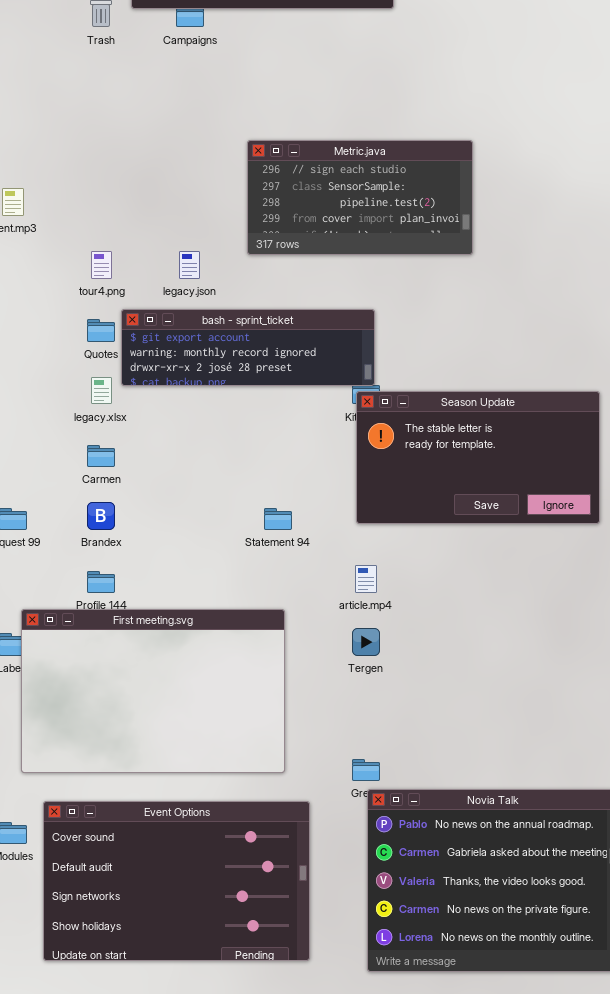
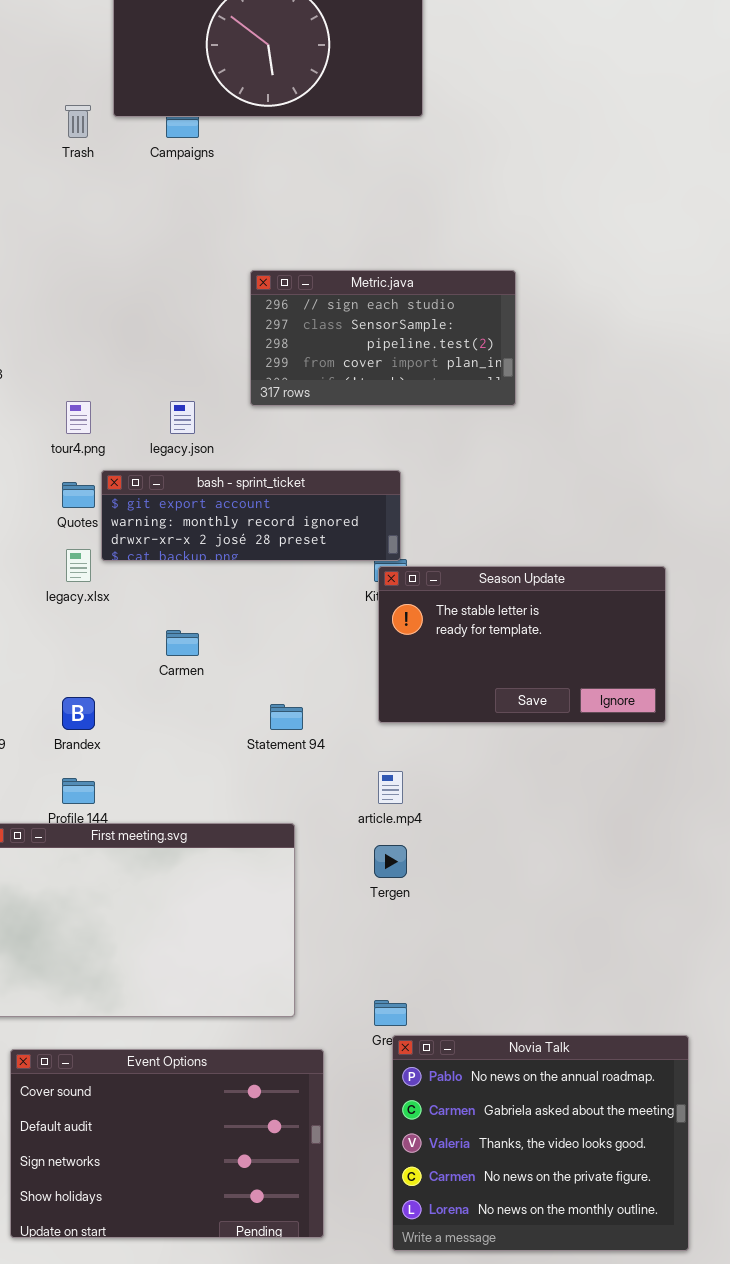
Carmen: [87,445,115,467] -> [166,630,199,656], moved

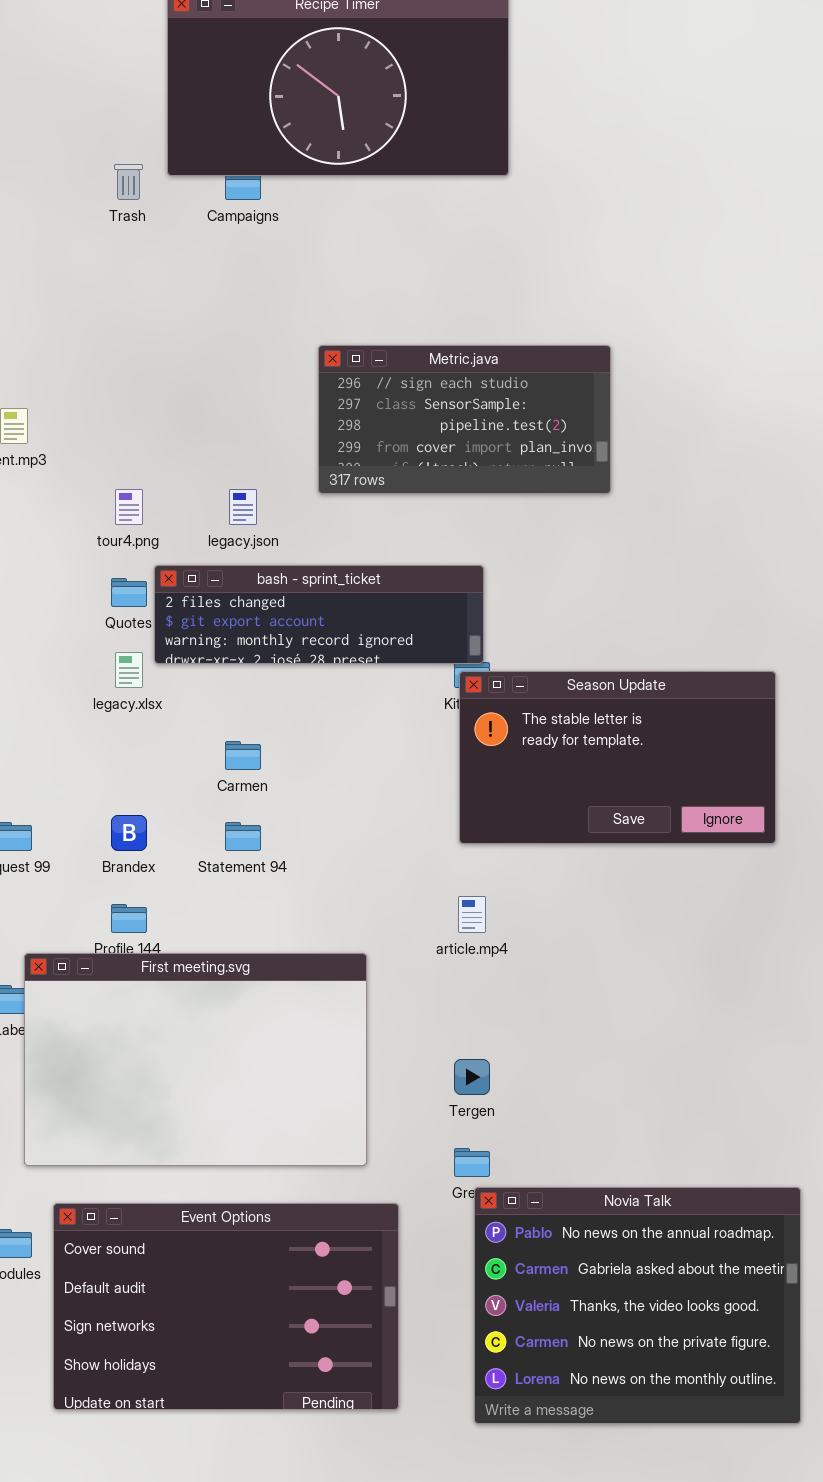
bash - sprint_ticket: [101,470,401,561] -> [154,565,484,664], scrolled up 1 row
Statement 94: [270,704,303,730] -> [225,822,261,851], moved
Tergen: [374,845,407,878] -> [454,1059,490,1095], moved

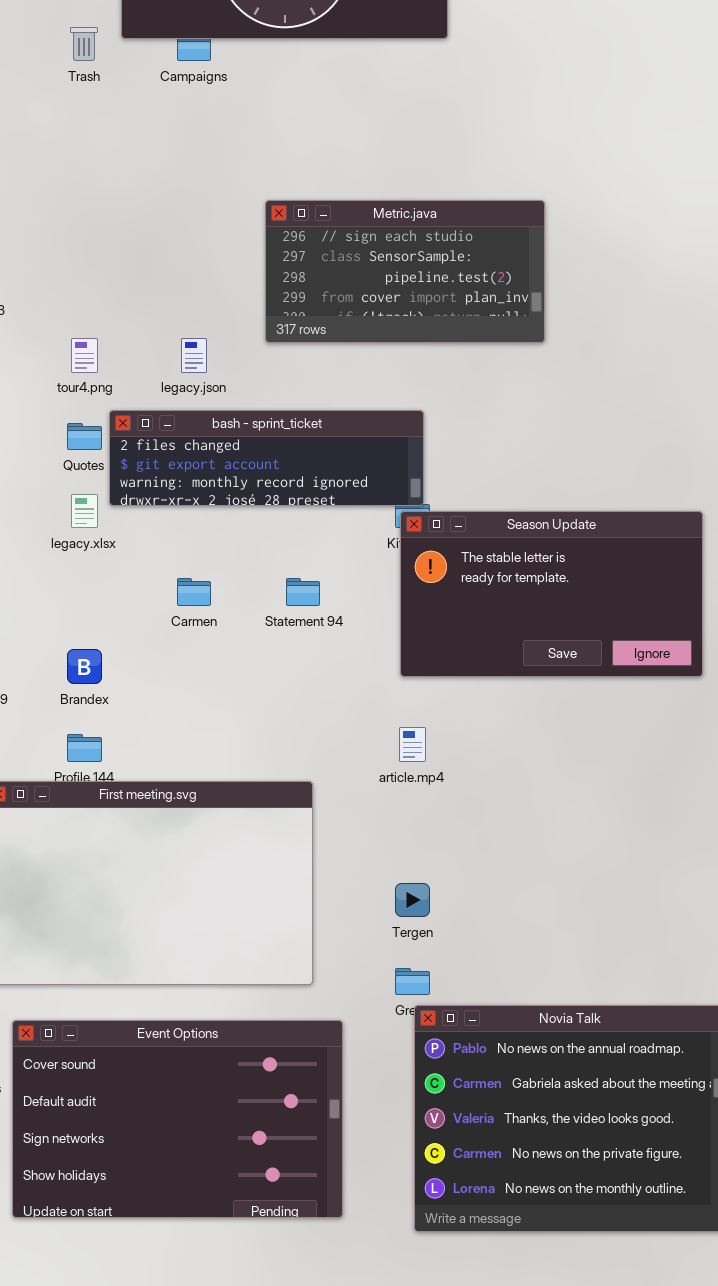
Statement 94: [225,822,261,851] -> [286,578,320,606], moved

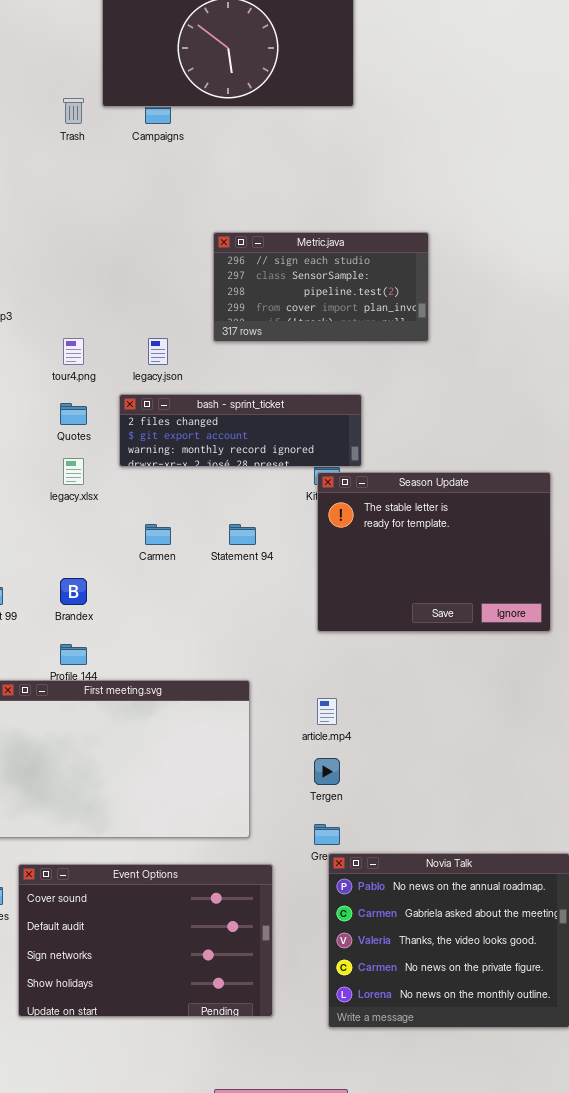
bash - sprint_ticket: [109,410,424,506] -> [119,394,362,467], moved
Season Update: [400,511,703,677] -> [317,472,551,632], resized
article.mp4: [399,727,426,762] -> [317,698,337,725], moved

